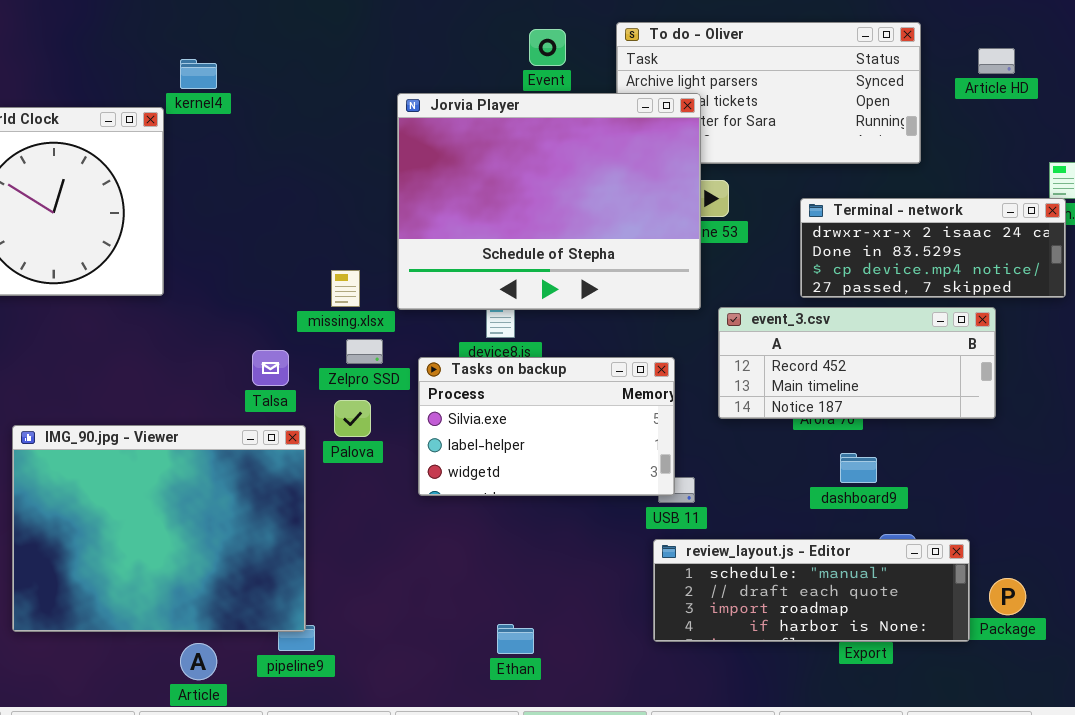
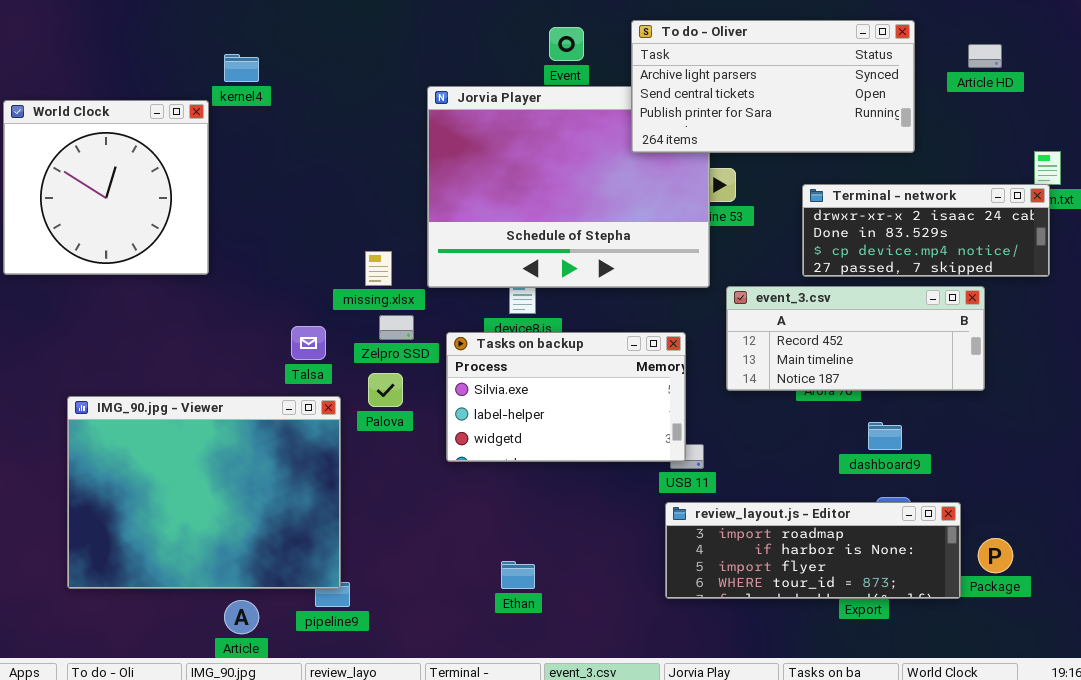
To do - Oliver: [616,22,921,164] -> [631,20,915,153], raised
dashboard9: [840,453,877,483] -> [868,422,902,450], moved
review_layout.js - Editor: [653,539,970,642] -> [665,502,961,599], scrolled down 2 rows
Ethan: [497,624,534,654] -> [501,561,535,589], moved

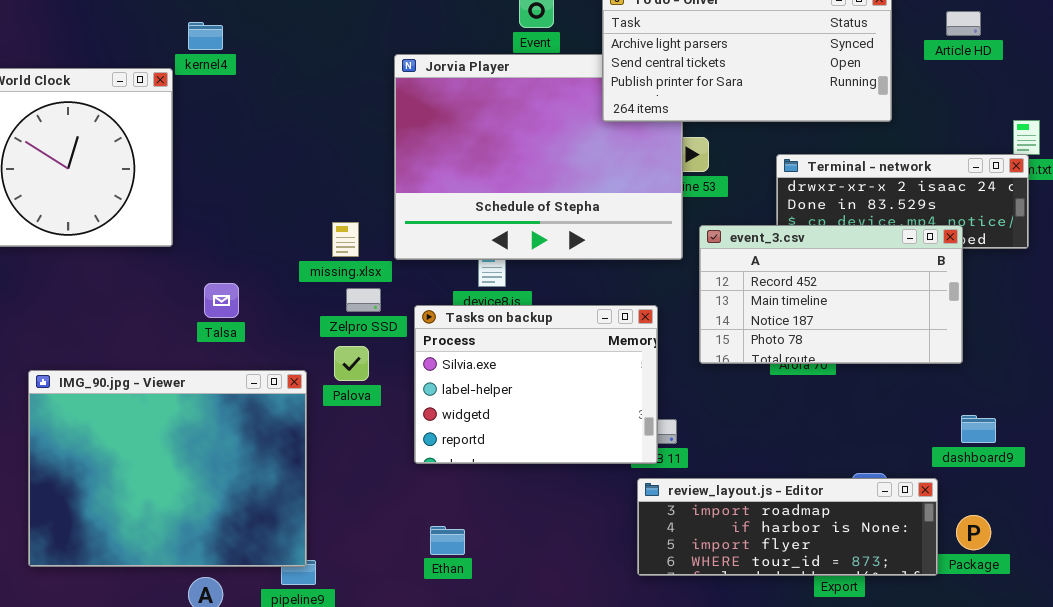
event_3.csv: [726,286,985,391] -> [699,225,963,364], resized
Talsa: [291,326,326,360] -> [204,283,239,318], moved
Tasks on backup: [446,332,686,462] -> [414,305,658,464], resized
dashboard9: [868,422,902,450] -> [961,415,996,443], moved
Ethan: [501,561,535,589] -> [430,526,465,555], moved

